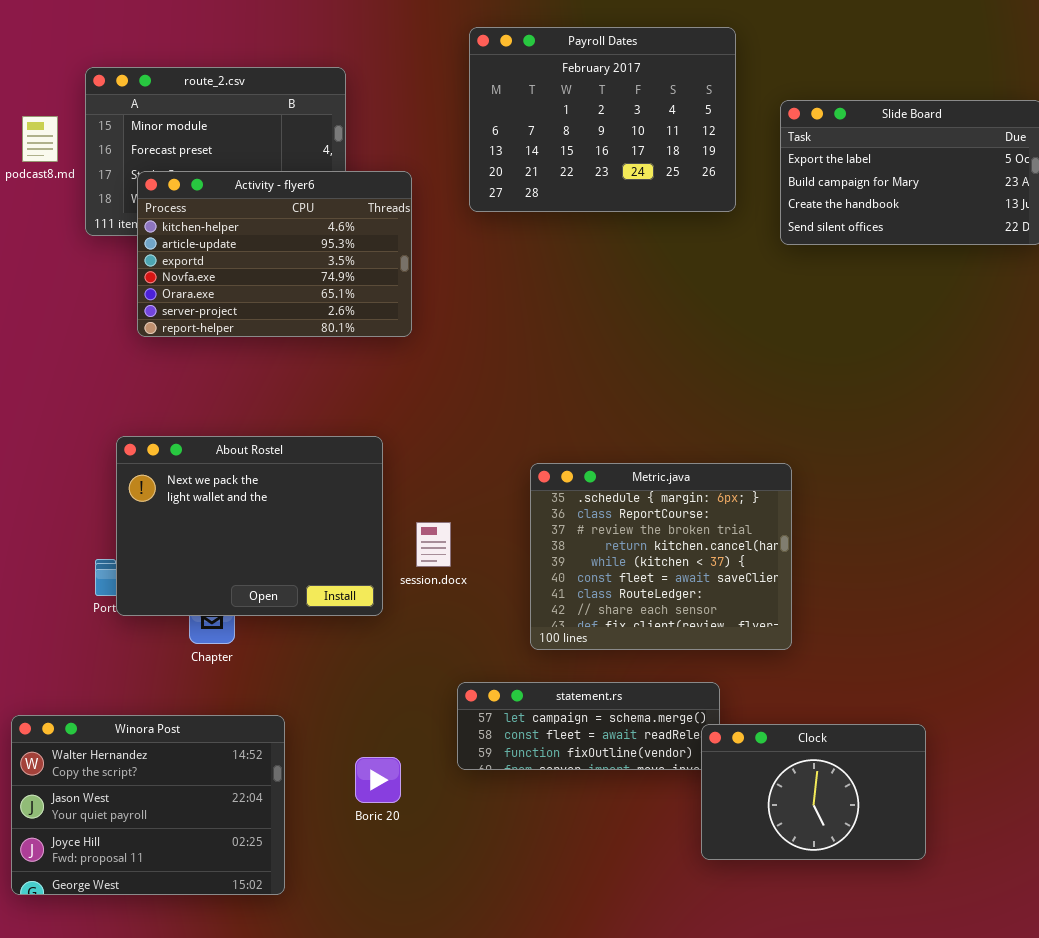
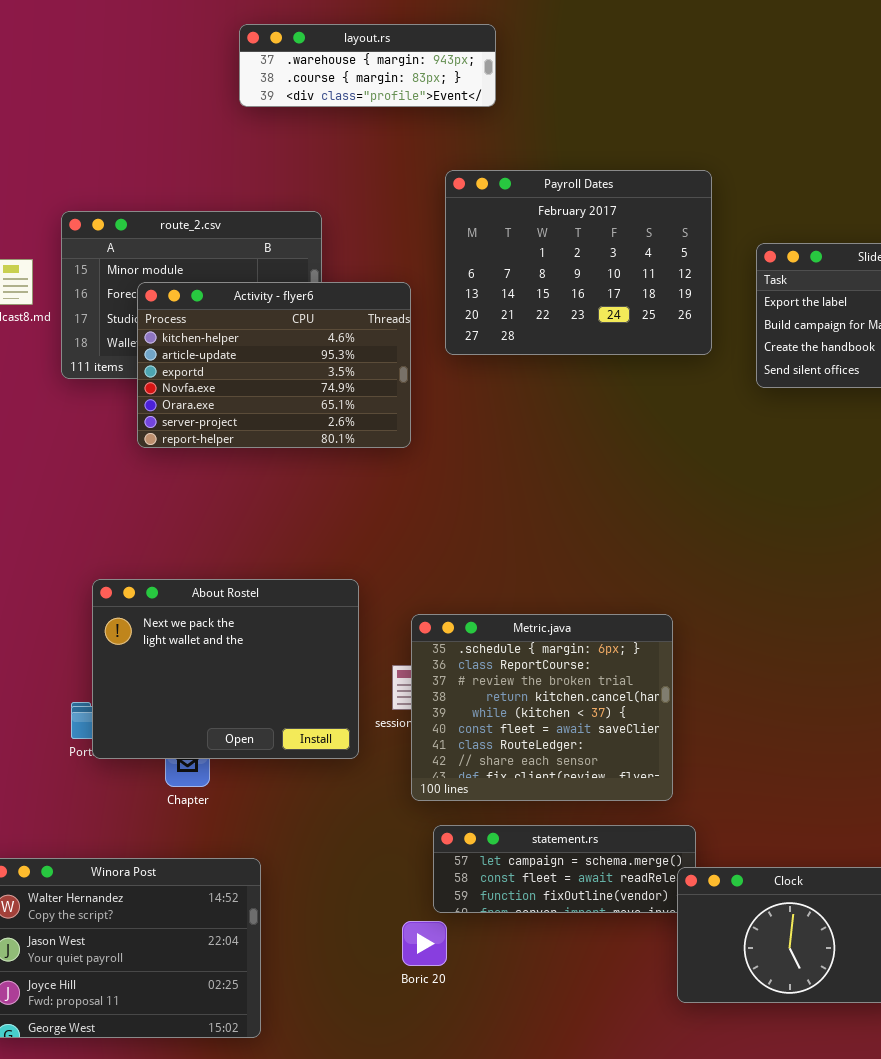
Activity - flyer6: [137,171,412,337] -> [137,282,411,448], moved
Metric.java: [530,463,792,650] -> [411,614,673,801], moved
Boric 20: [355,757,401,803] -> [402,921,447,966], moved

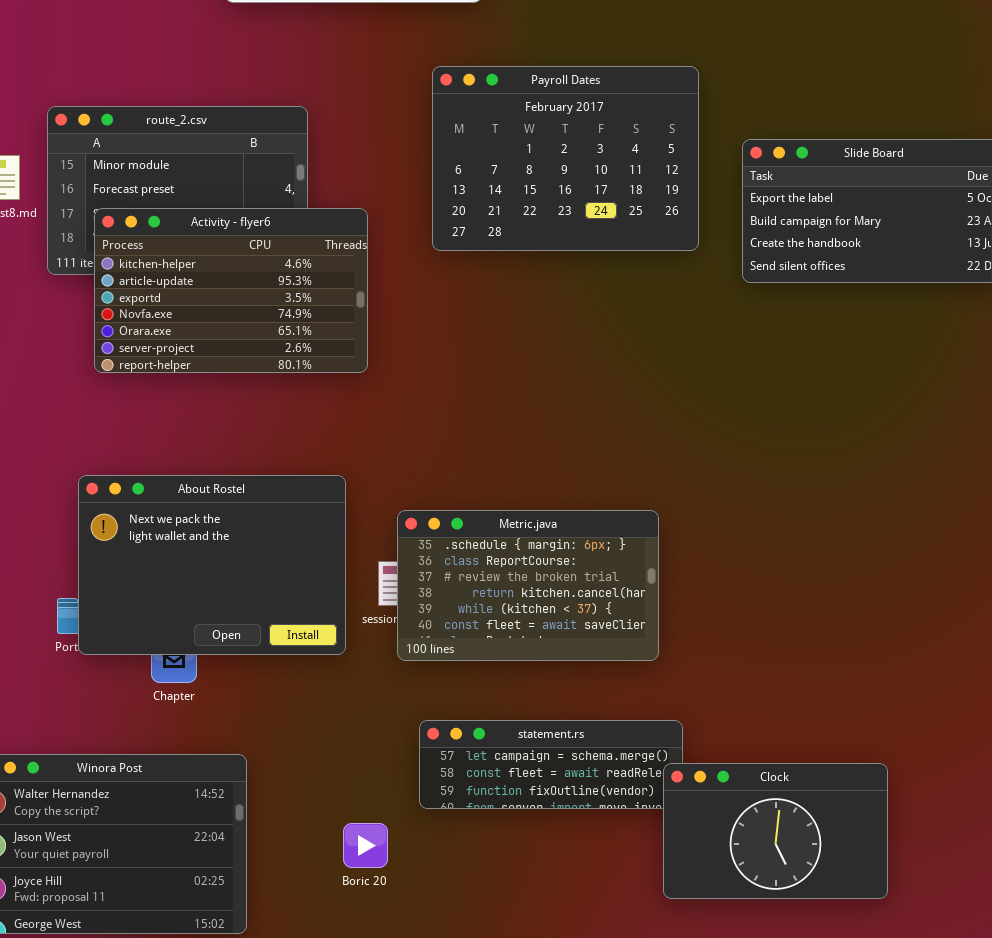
Activity - flyer6: [137,282,411,448] -> [94,208,368,373], moved
Metric.java: [411,614,673,801] -> [397,510,659,661], resized
Boric 20: [402,921,447,966] -> [343,823,388,868], moved

